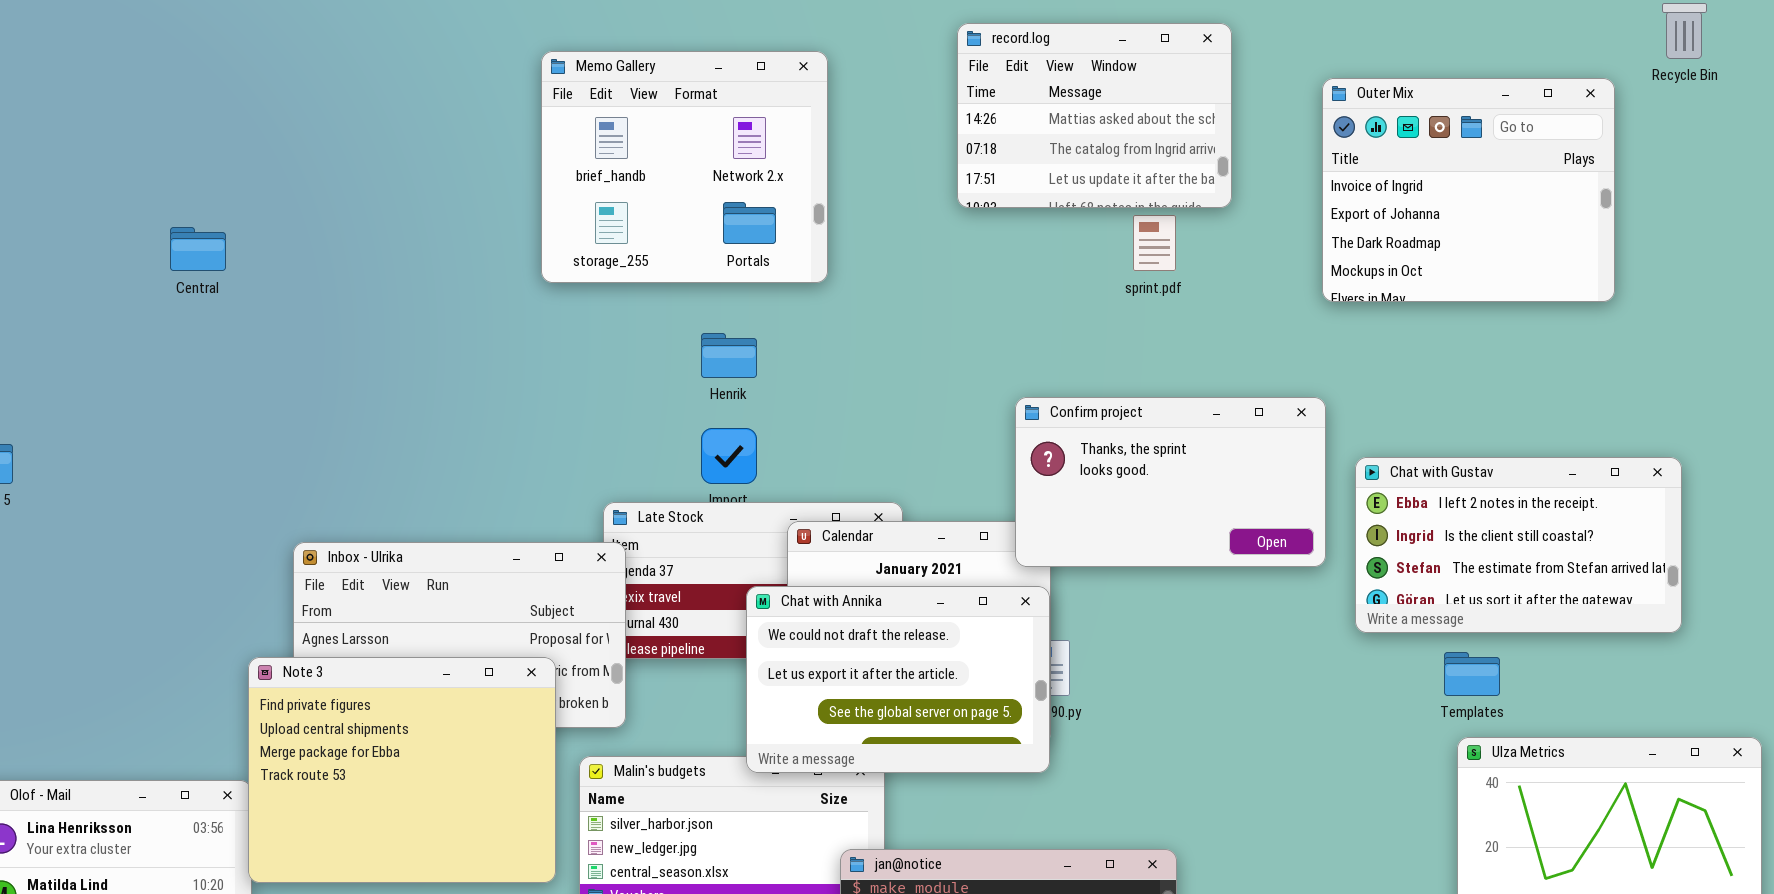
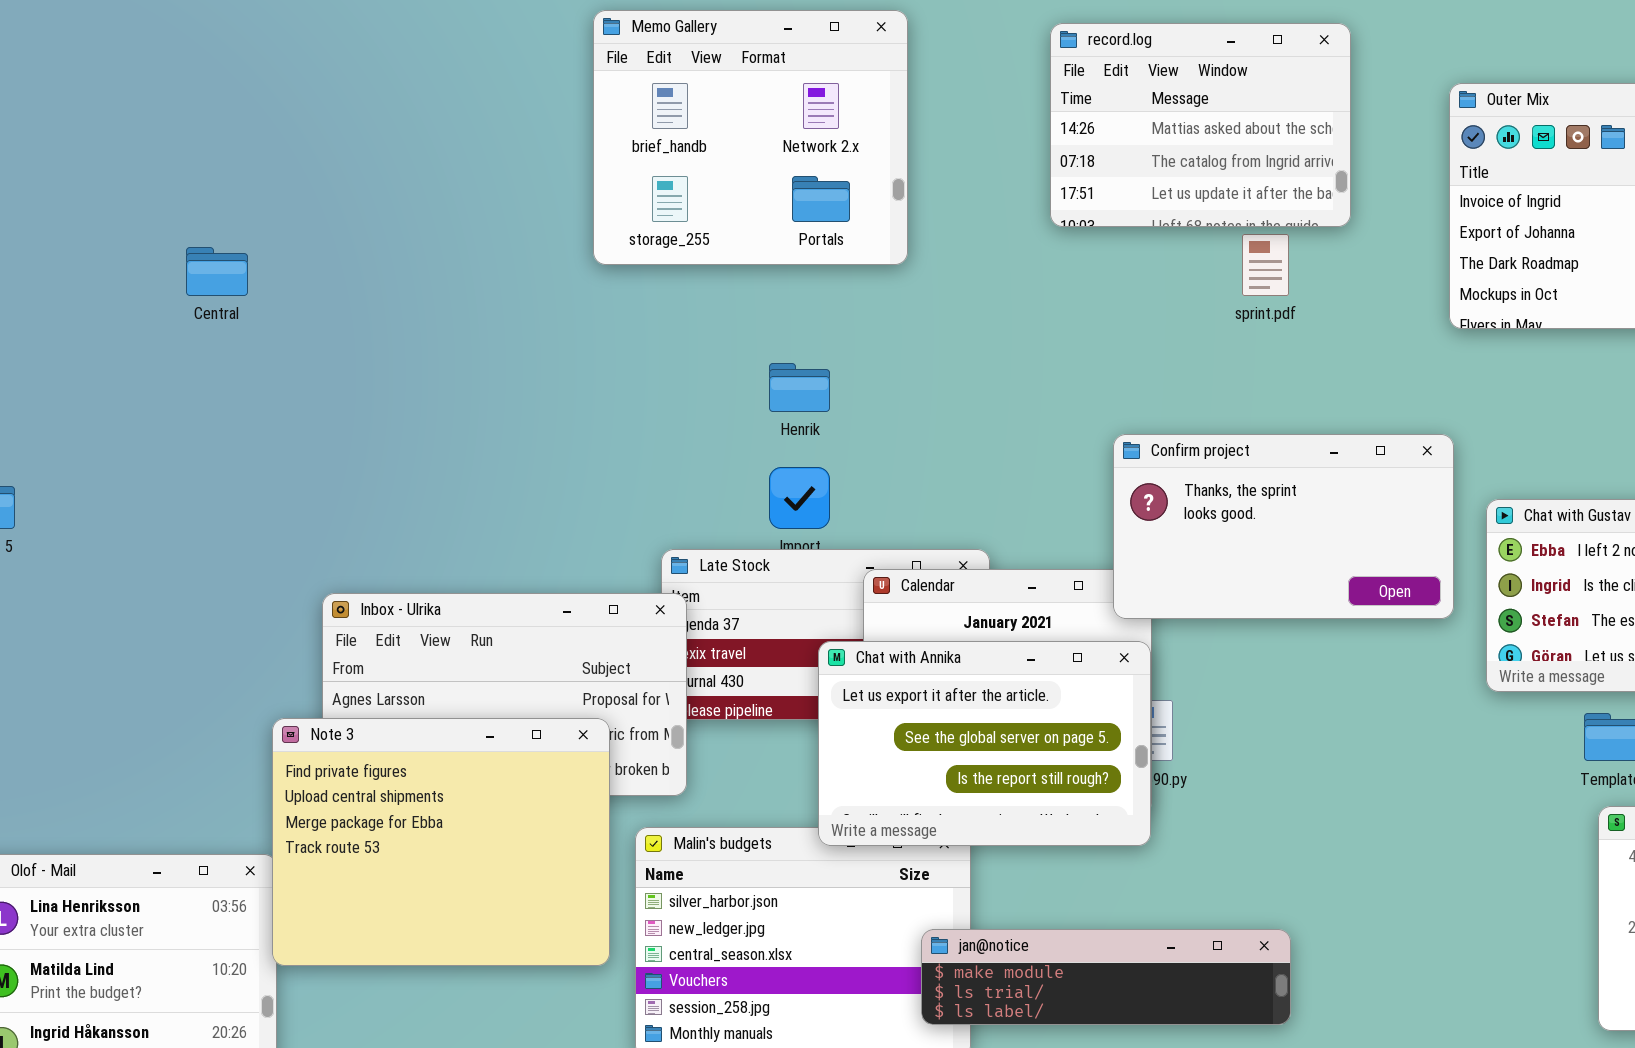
Memo Gallery: [541,51,828,283] -> [593,10,908,265], moved
Chat with Annika: [746,586,1050,773] -> [818,641,1151,846], scrolled down 1 row

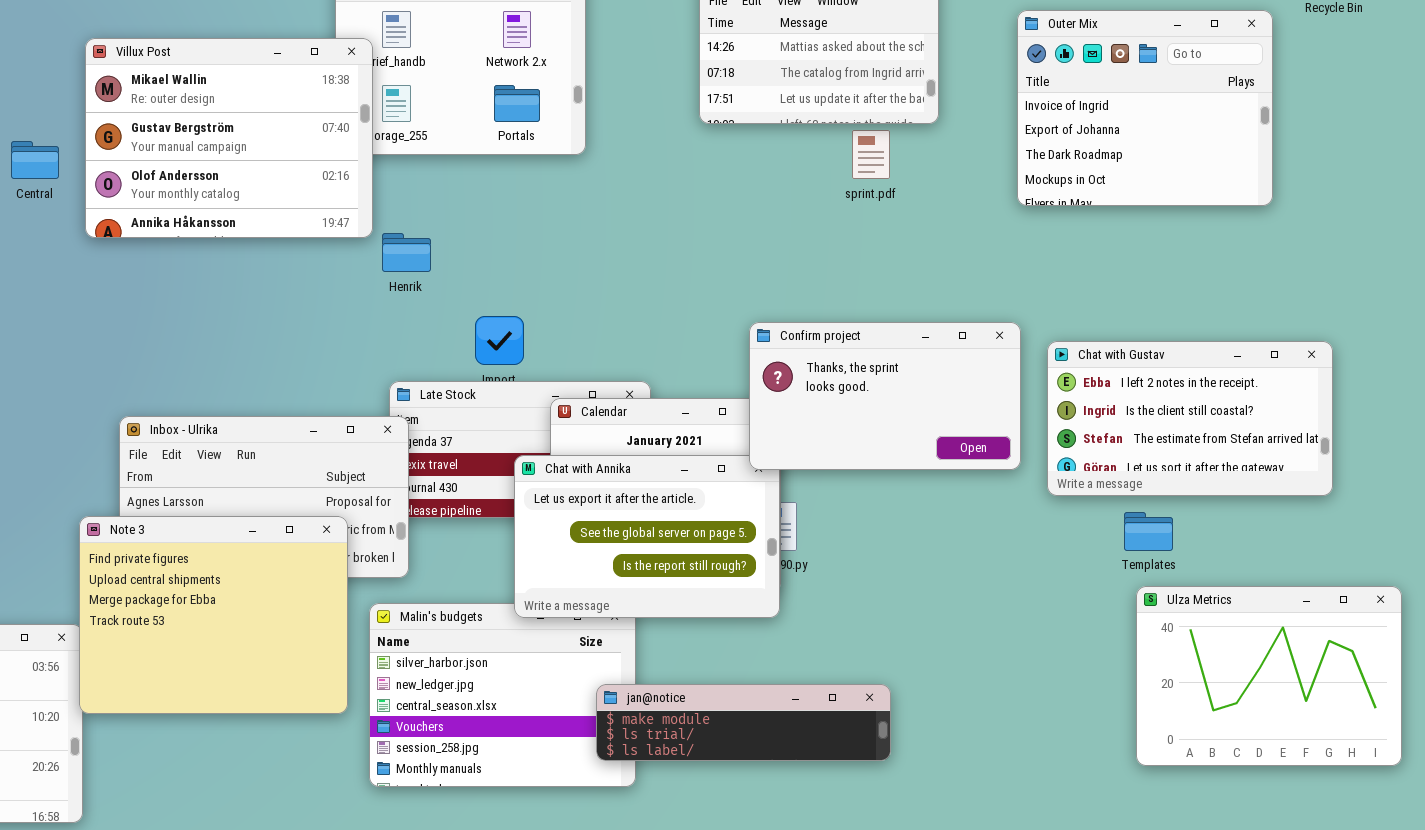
Villux Post: none -> [85,38,373,238], opened
Henrik: [769,363,830,412] -> [382,233,431,272], moved
Confirm project: [1113,434,1454,619] -> [749,322,1021,470], moved

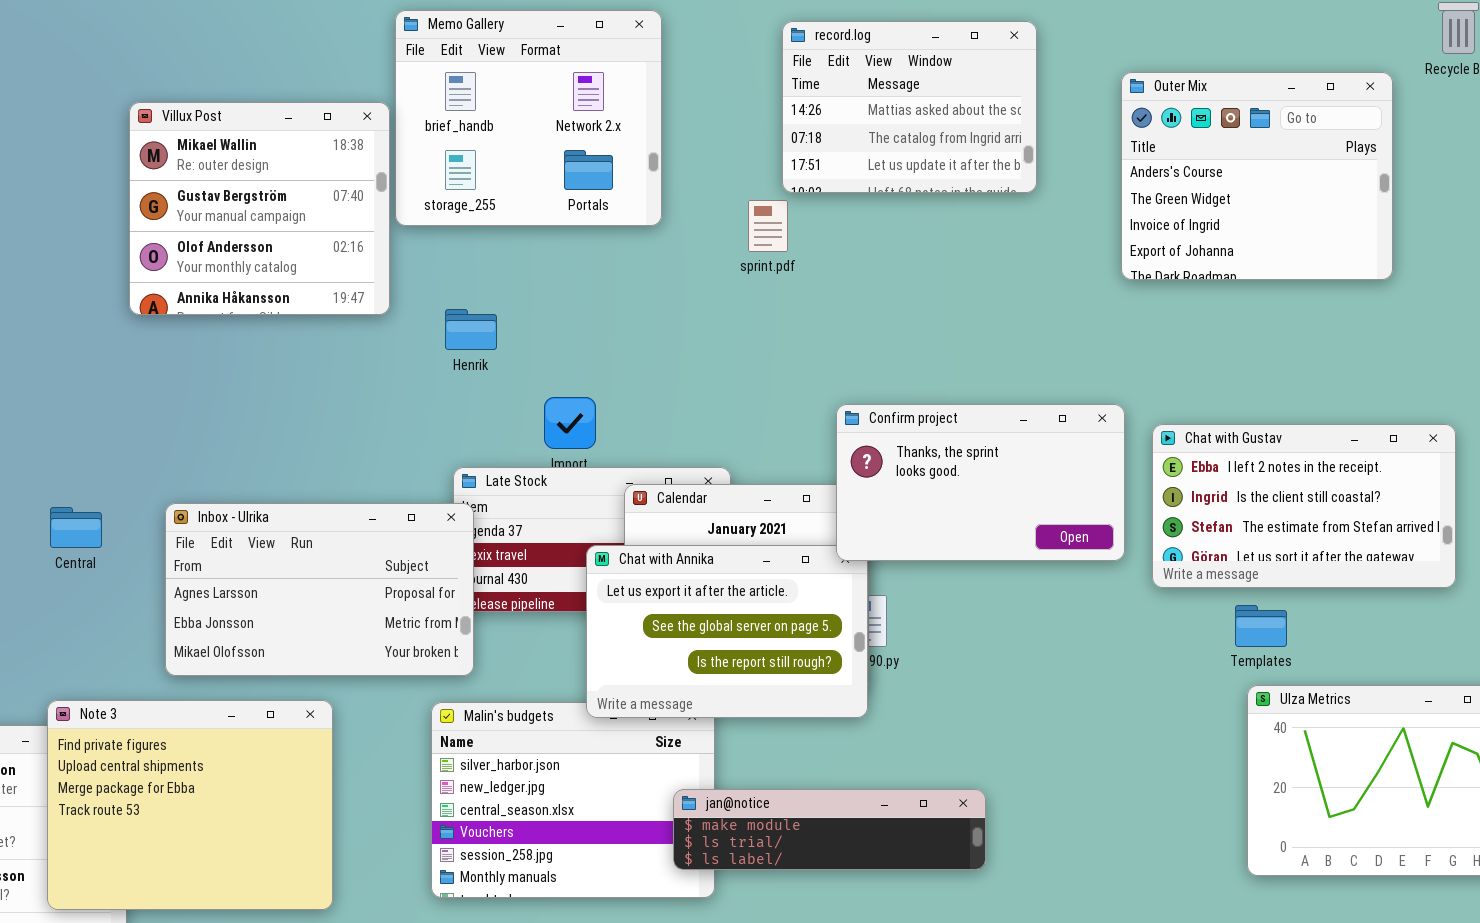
Outer Mix: [1017,10,1273,206] -> [1121,72,1393,280], scrolled up 2 rows
Villux Post: [85,38,373,238] -> [129,102,390,315], resized
sprint.pdf: [852,130,890,179] -> [748,200,788,252], moved
Central: [11,141,59,179] -> [50,507,102,548], moved
Note 3: [79,516,348,714] -> [47,700,333,910], moved

